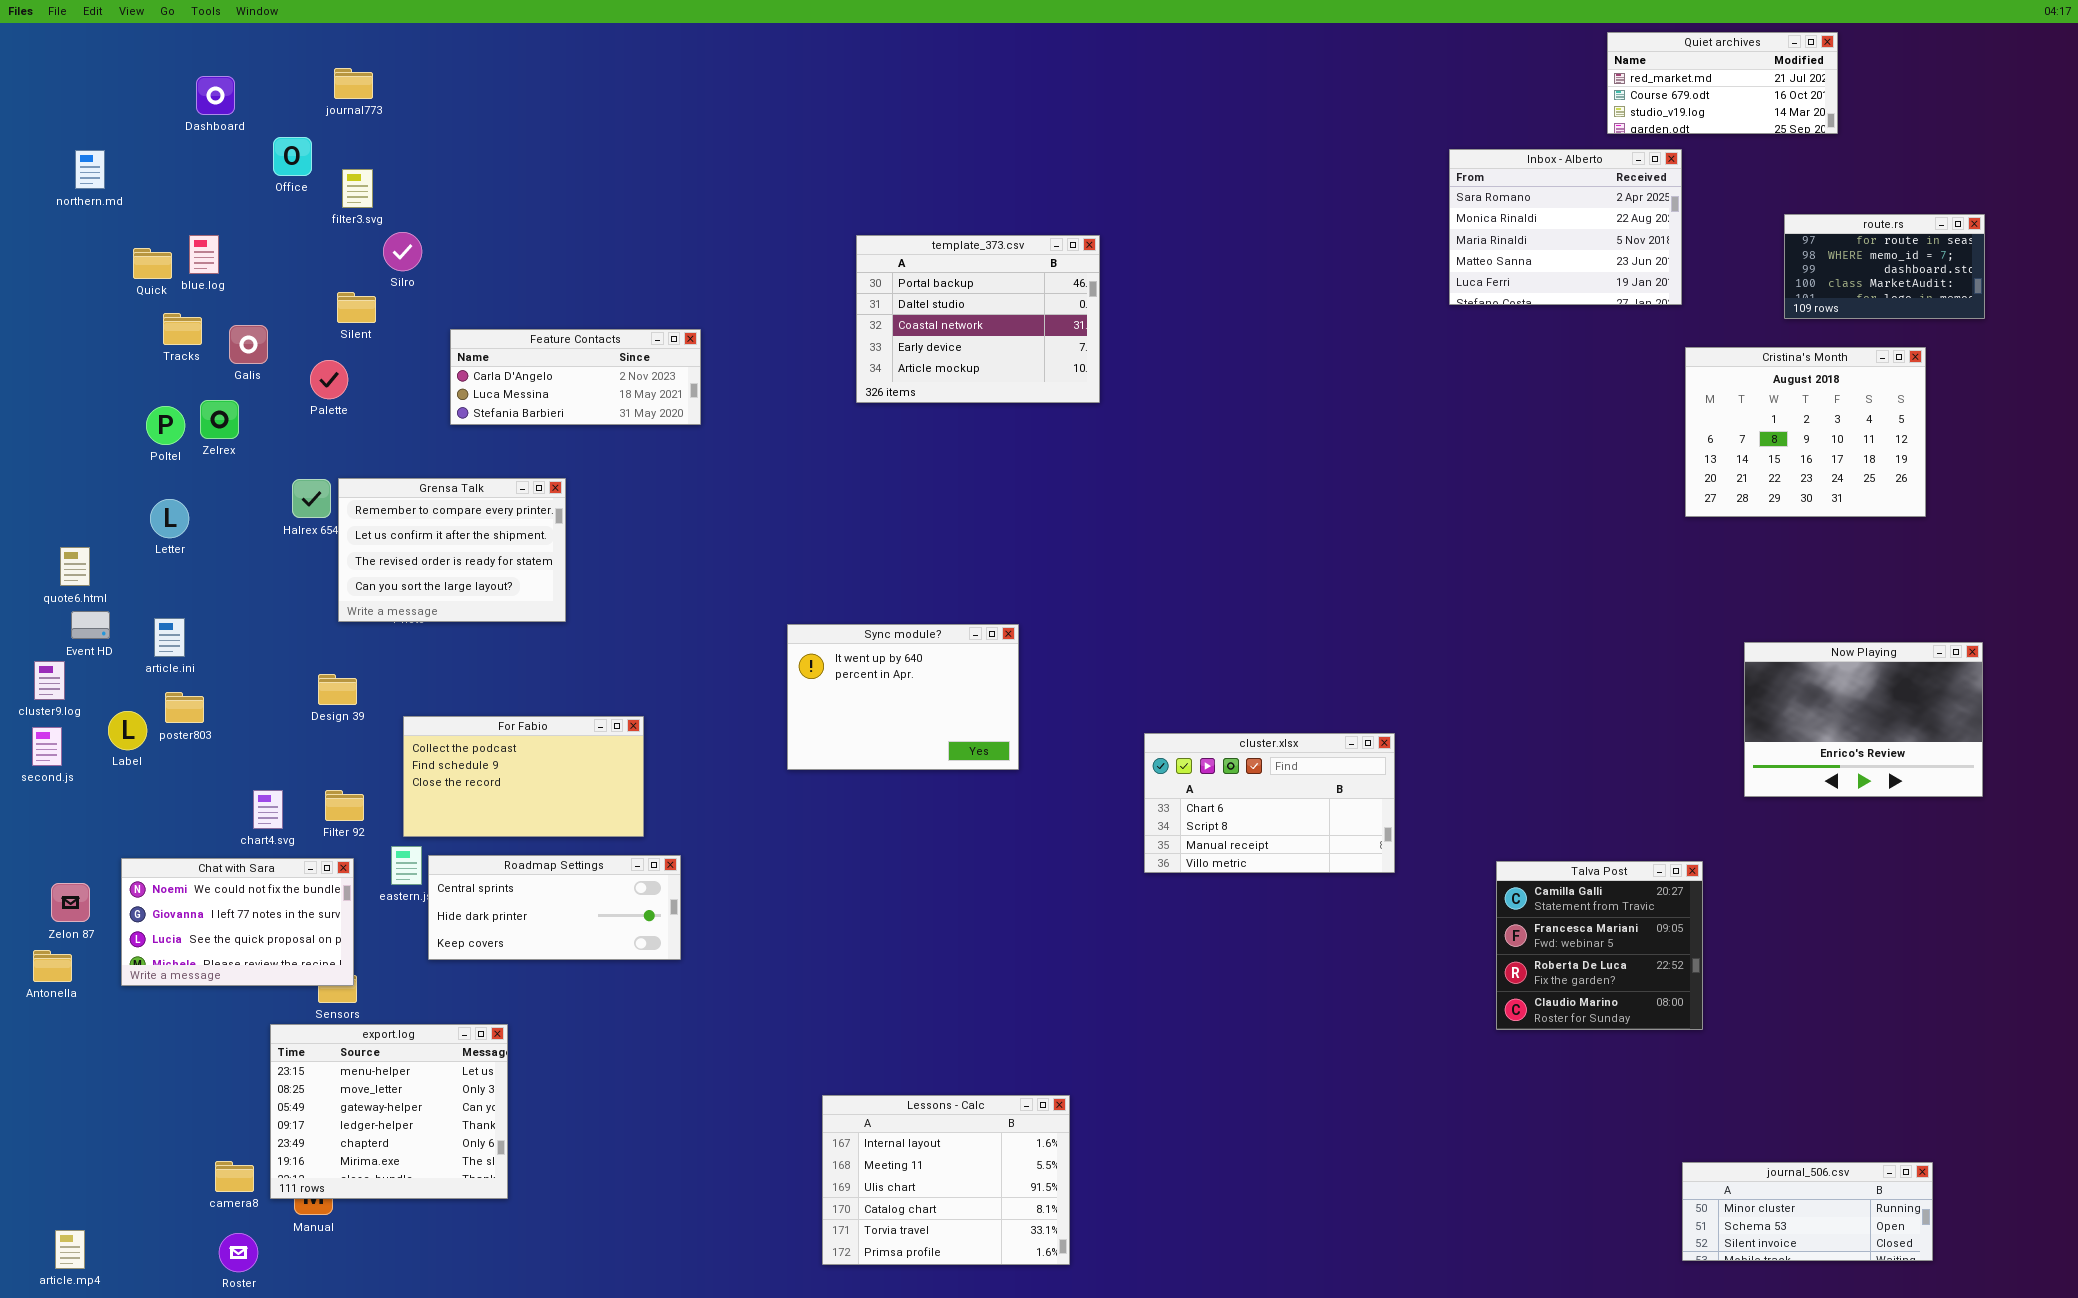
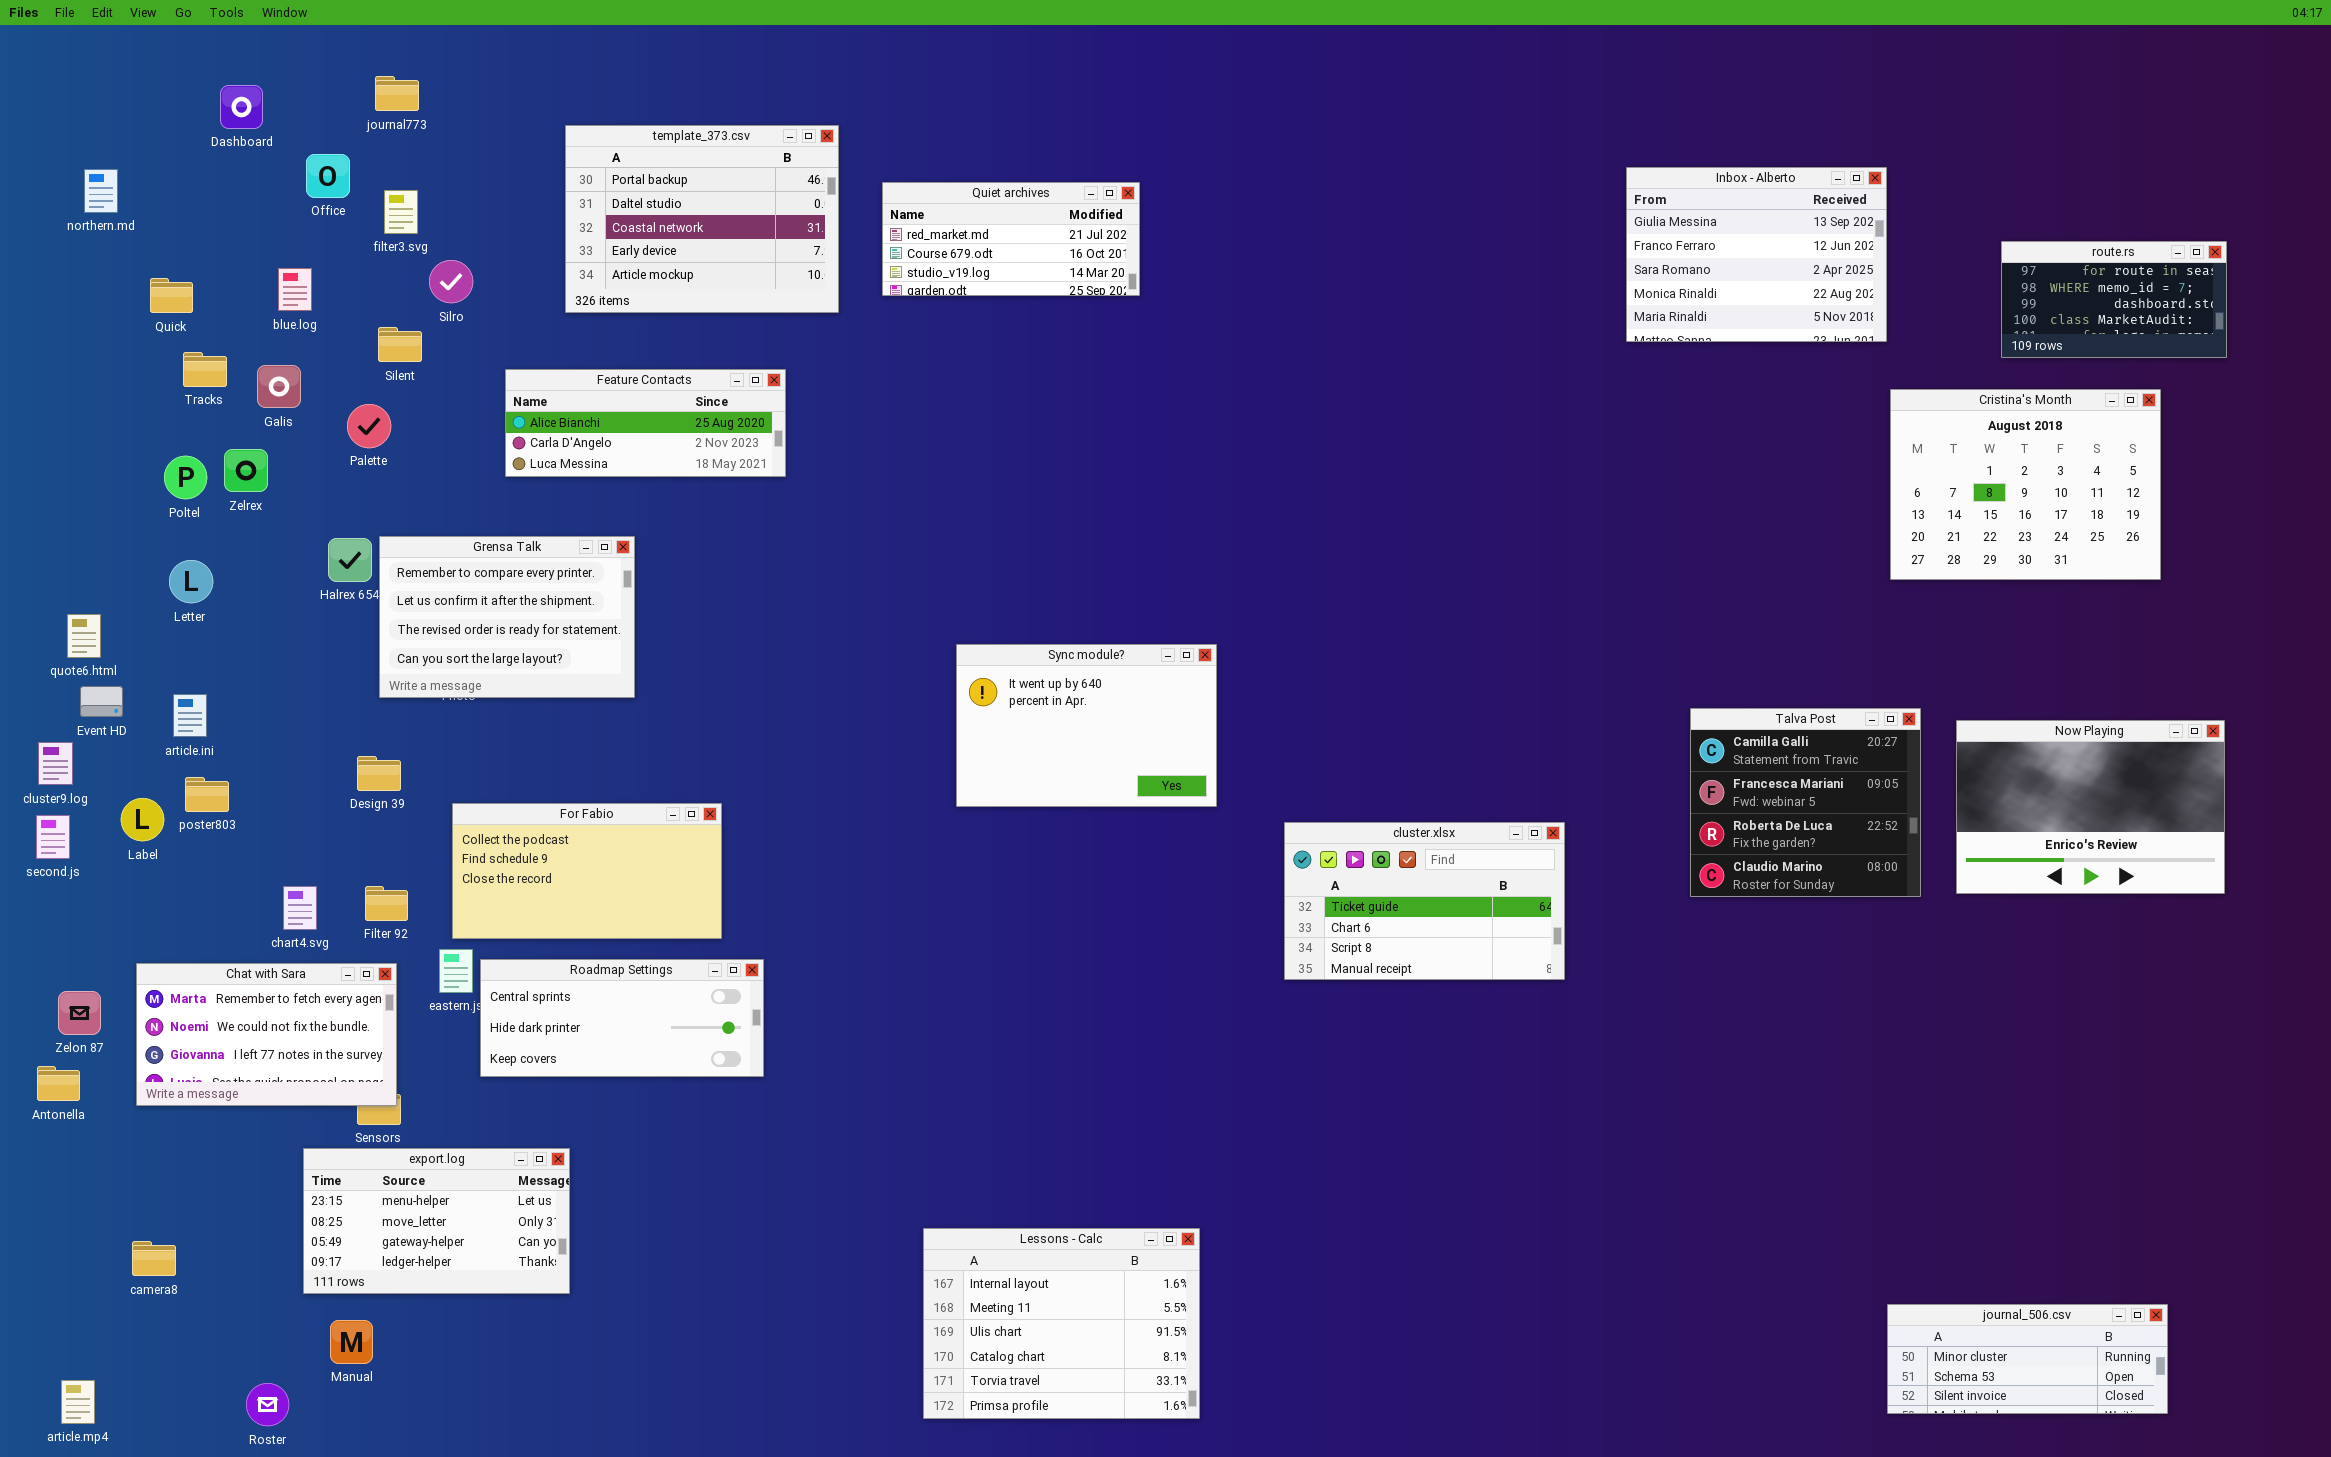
Quiet archives: [1607,32,1838,134] -> [882,182,1140,296], moved
Inbox - Alberto: [1449,149,1682,305] -> [1626,167,1887,342], scrolled up 2 rows
blue.log: [189,235,219,274] -> [278,268,312,311], moved
template_373.csv: [856,235,1100,403] -> [565,125,839,313], moved
Feature Contacts: [450,329,701,425] -> [505,369,786,477], scrolled up 1 row
Sync module?: [787,624,1019,770] -> [956,644,1217,807], moved
cluster.xlsx: [1144,733,1395,873] -> [1284,822,1565,980], scrolled up 1 row
Chat with Sara: [121,858,354,986] -> [136,963,397,1106], scrolled up 1 row
Talva Post: [1496,861,1703,1030] -> [1690,708,1921,897], moved
export.log: [270,1024,508,1199] -> [303,1148,570,1294], resized
camera8: [215,1161,254,1192] -> [132,1241,176,1276], moved

